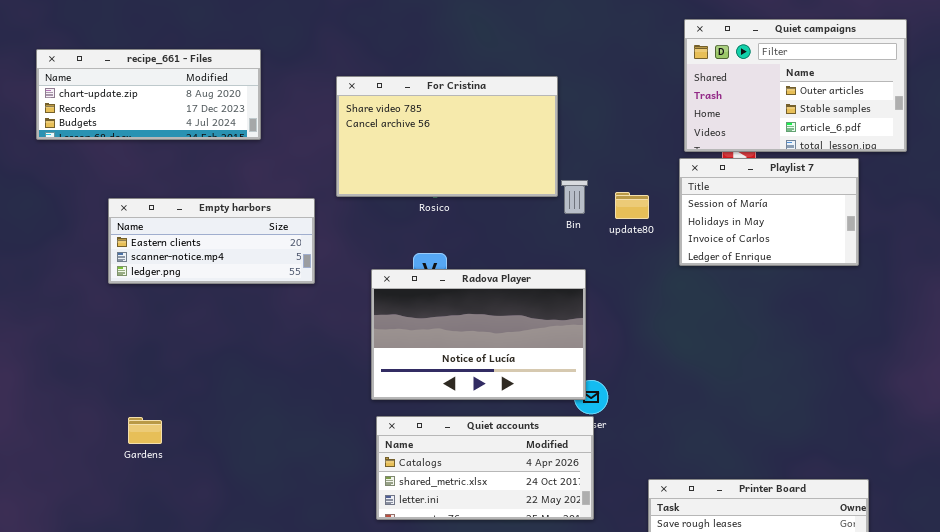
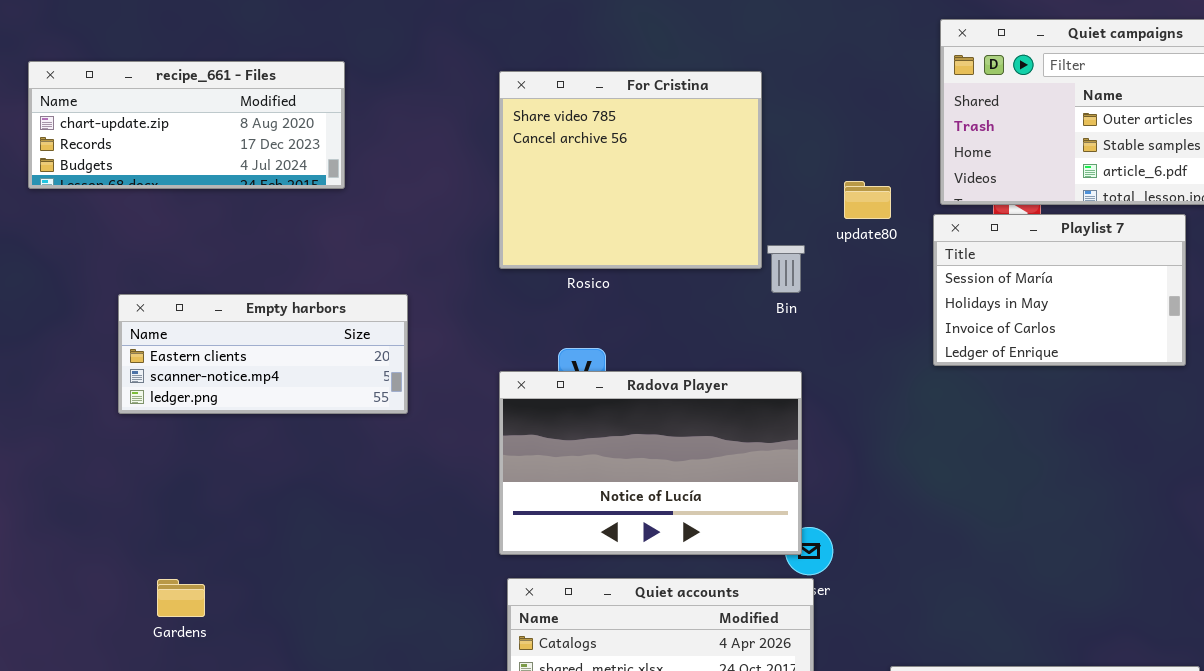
For Cristina: [336,76,558,197] -> [499,71,762,269], resized
update80: [615,192,649,219] -> [844,181,891,219], moved
Empty harbors: [108,198,315,284] -> [118,294,408,414], moved

